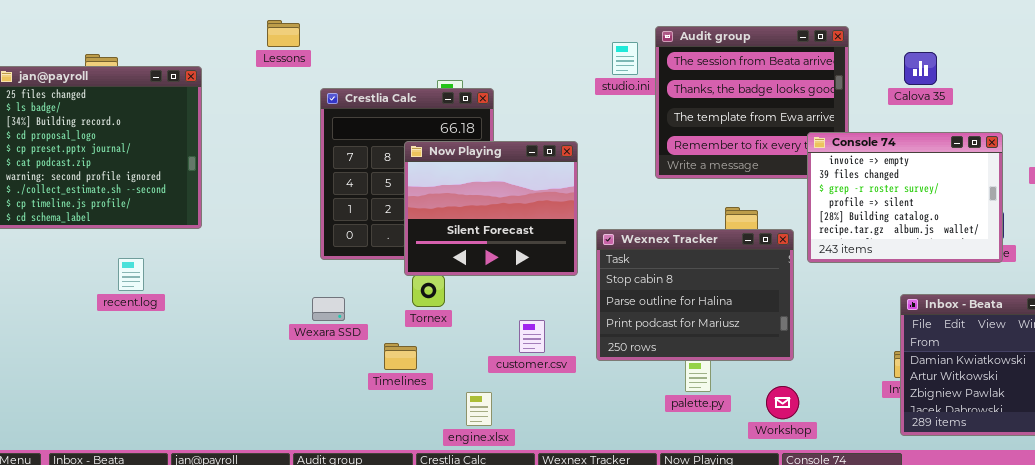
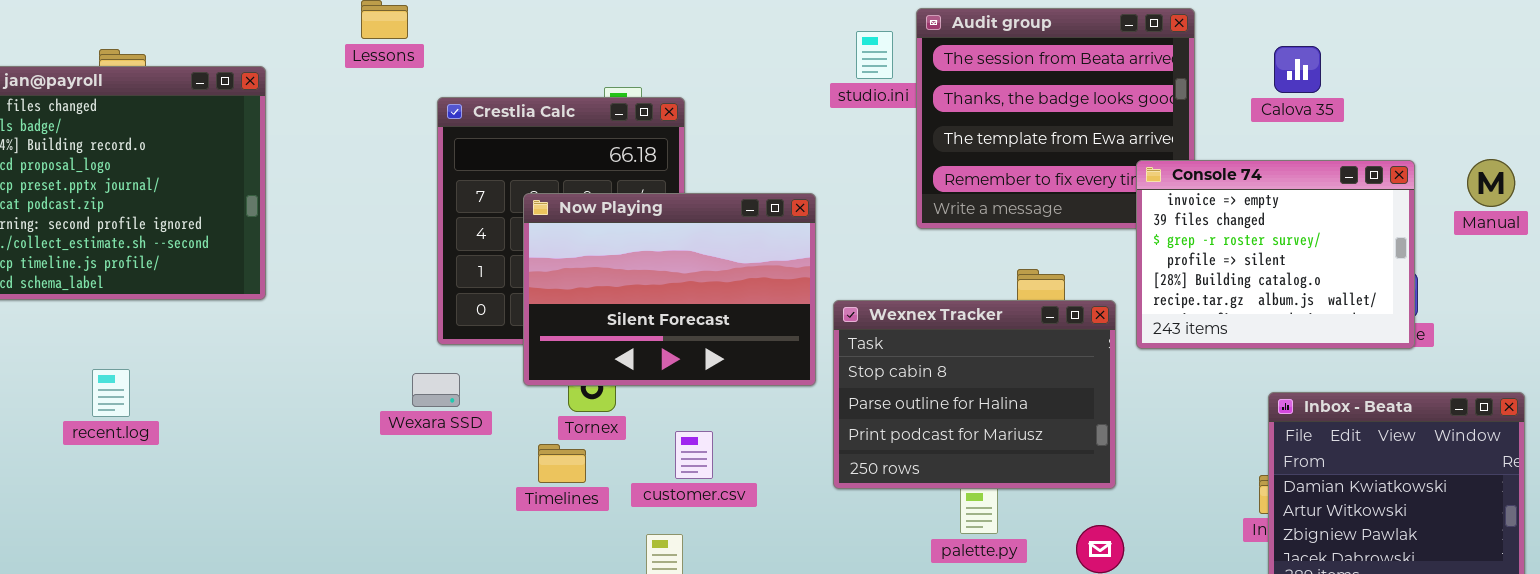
Now Playing: [404,141,578,276] -> [523,193,816,386], moved, resized
recent.log: [118,258,144,291] -> [92,369,130,417], moved
Wexara SSD: [312,297,345,321] -> [412,373,460,407], moved
customer.csv: [519,320,545,353] -> [675,431,713,479], moved
Timelines: [384,343,417,370] -> [538,444,586,483], moved

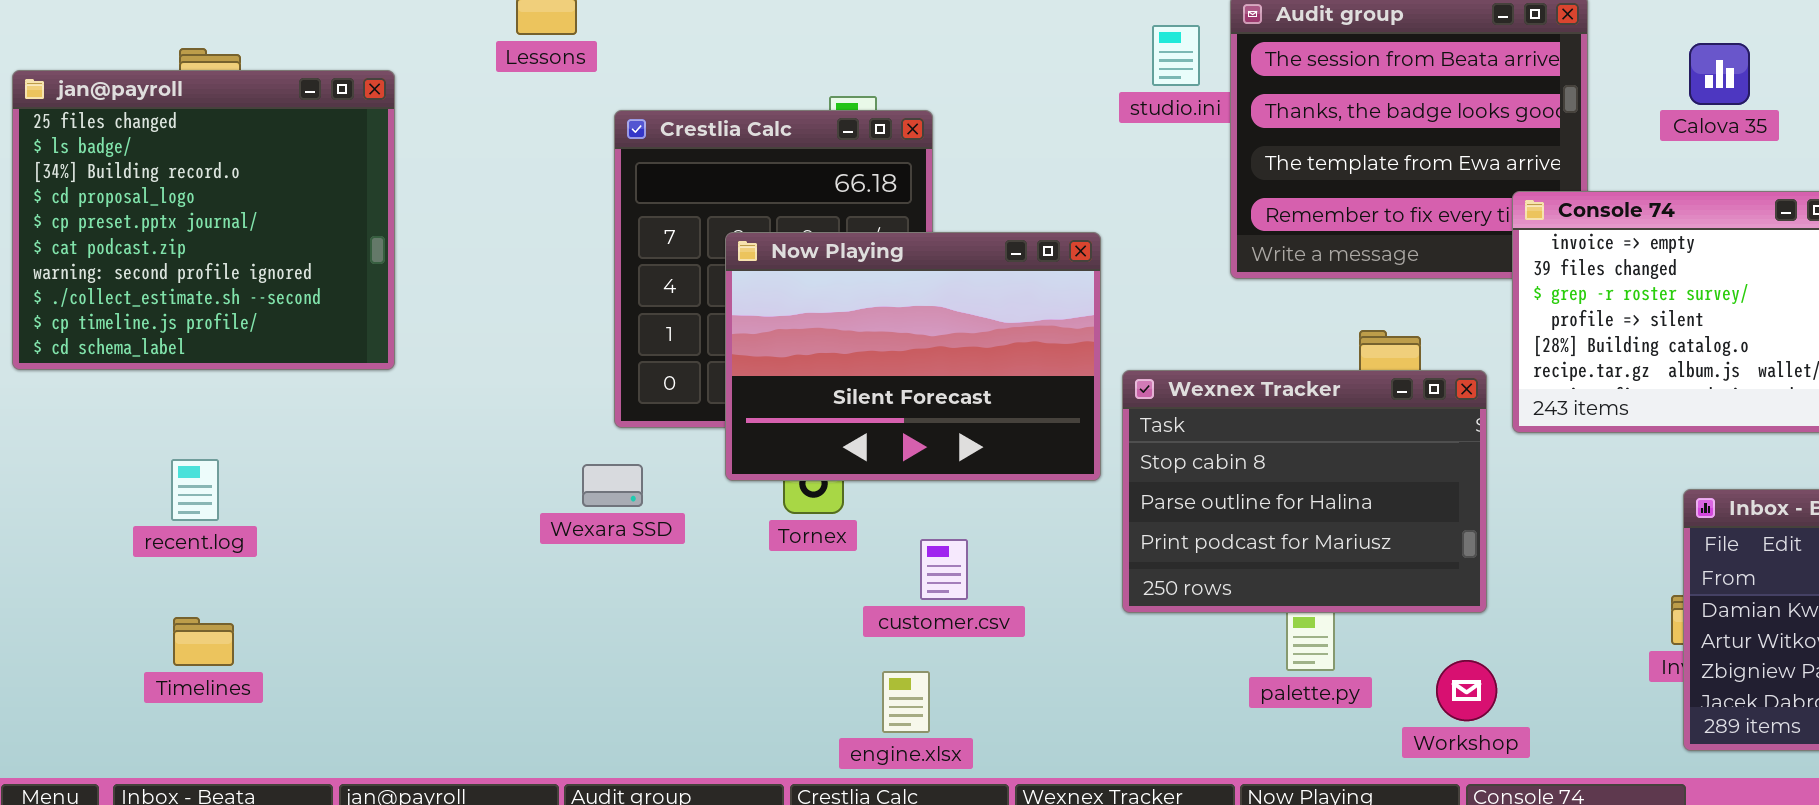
Timelines: [538,444,586,483] -> [173,617,234,666], moved

